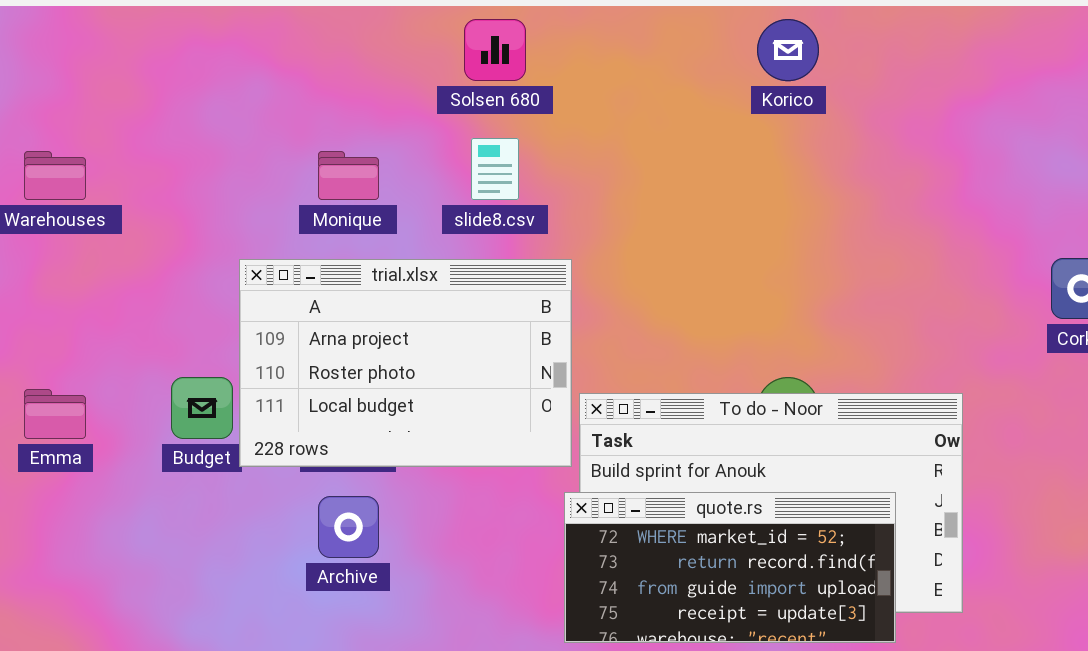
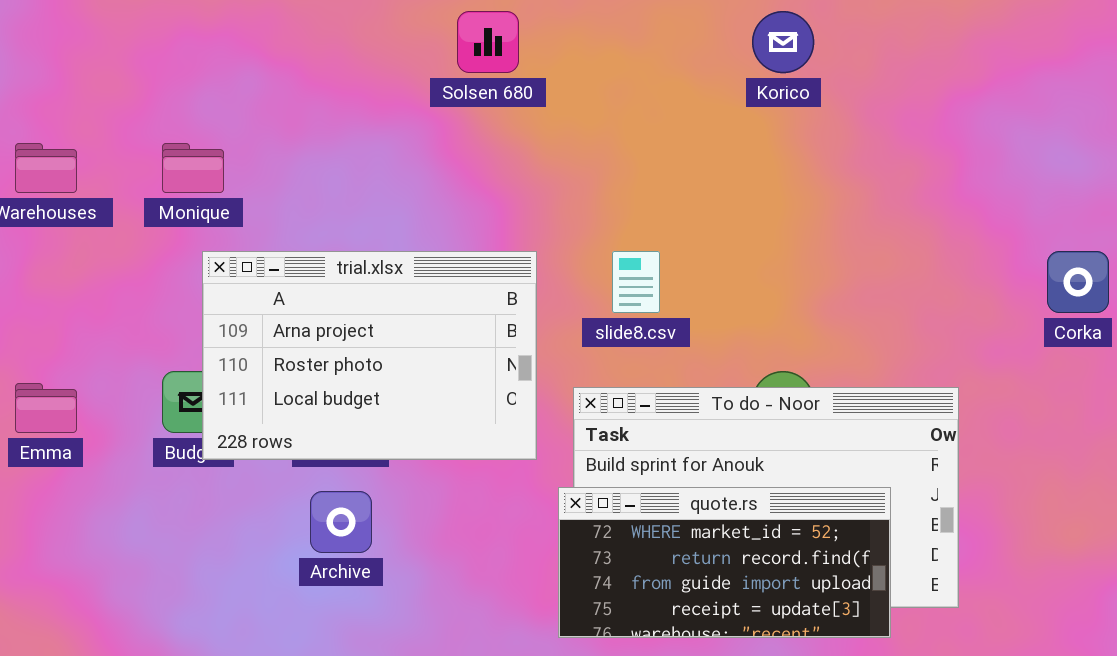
slide8.csv: [471,138,519,200] -> [612,251,660,313], moved
Monique: [318,151,379,200] -> [162,143,224,193], moved
trial.xlsx: [239,259,572,467] -> [202,251,537,460], moved

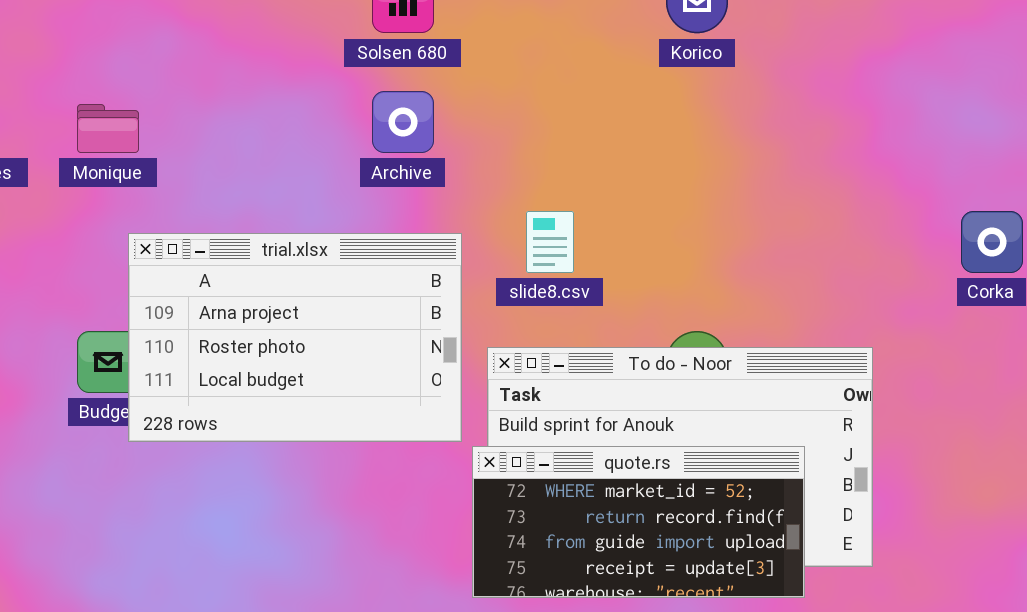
trial.xlsx: [202,251,537,460] -> [128,233,462,442], moved
Archive: [310,491,372,553] -> [372,91,434,153], moved

